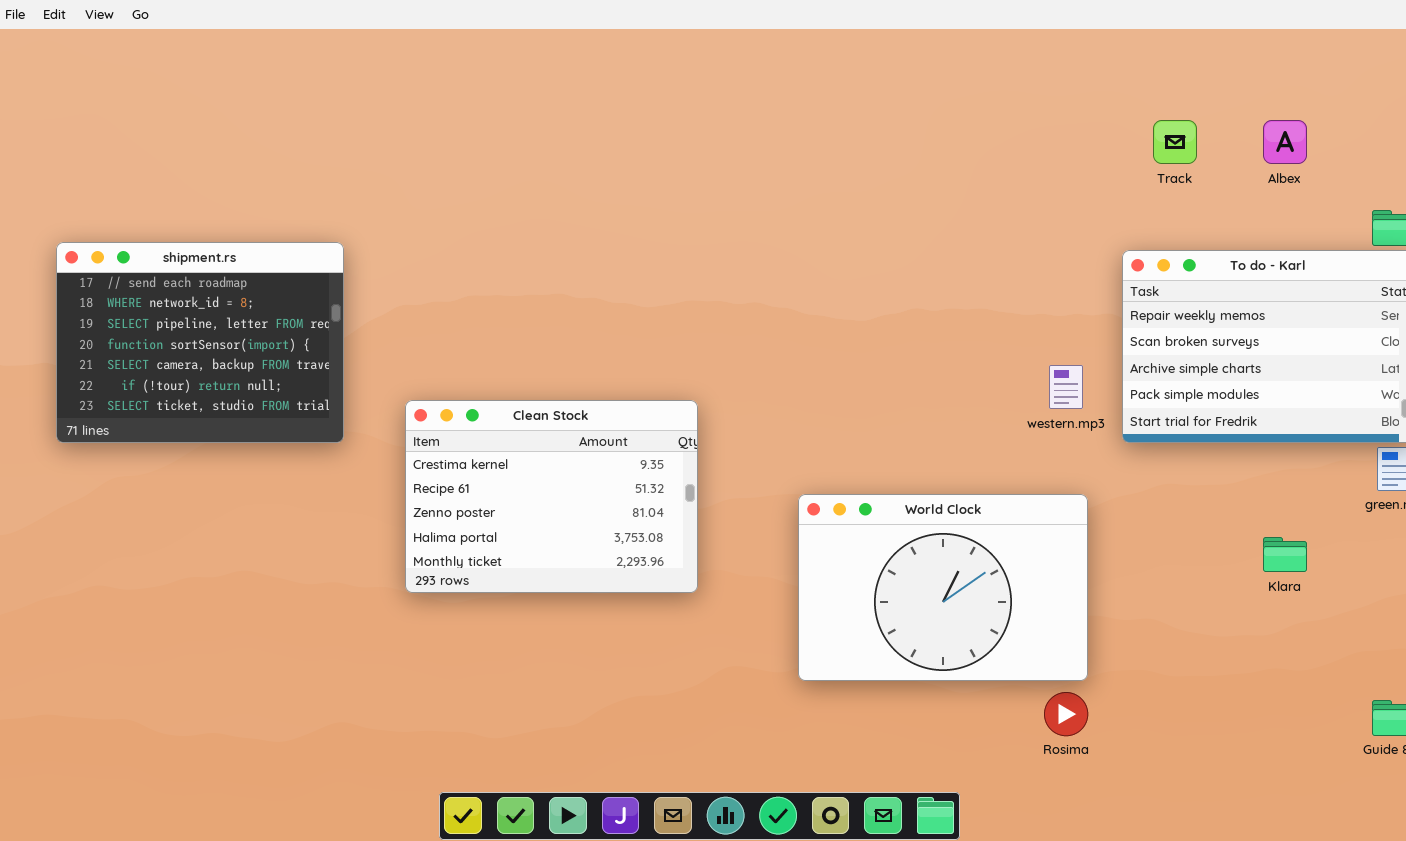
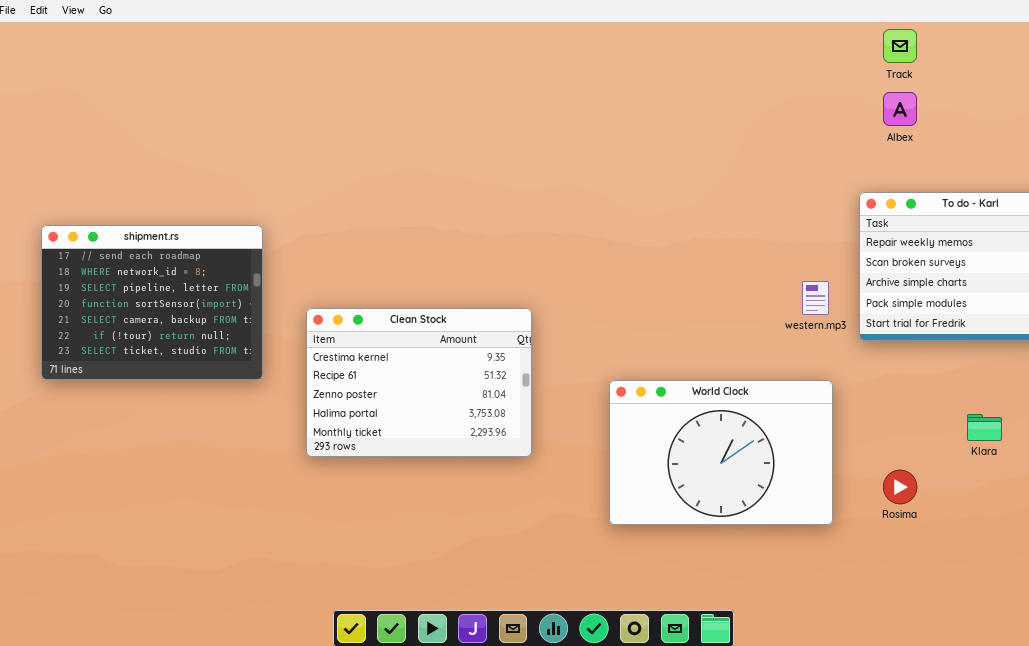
Track: [1153,120,1197,164] -> [883,29,917,63], moved
Albex: [1263,120,1307,164] -> [883,92,917,126], moved
shipment.rs: [56,242,344,443] -> [41,225,263,380], moved
Rosima: [1044,692,1088,736] -> [883,470,917,504], moved

